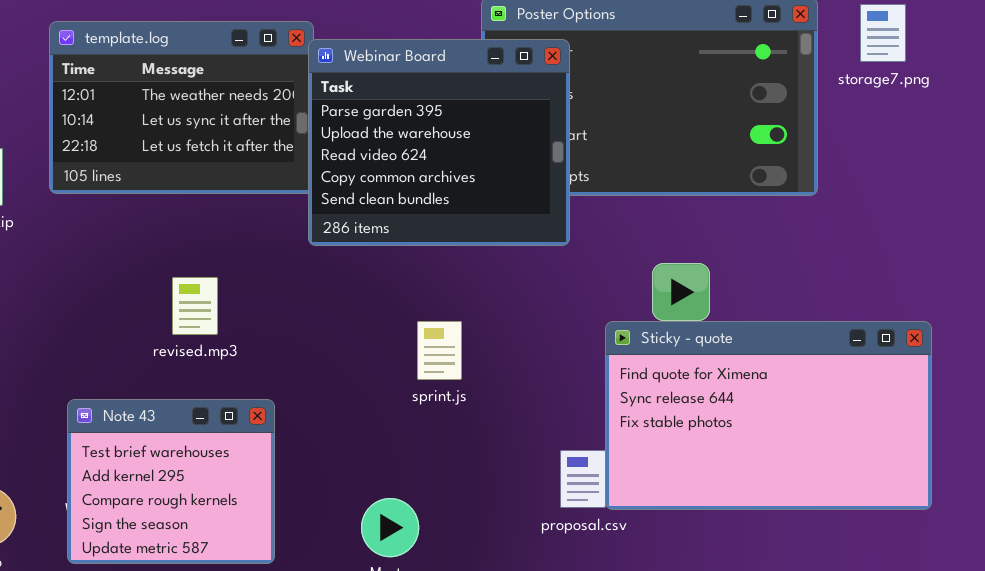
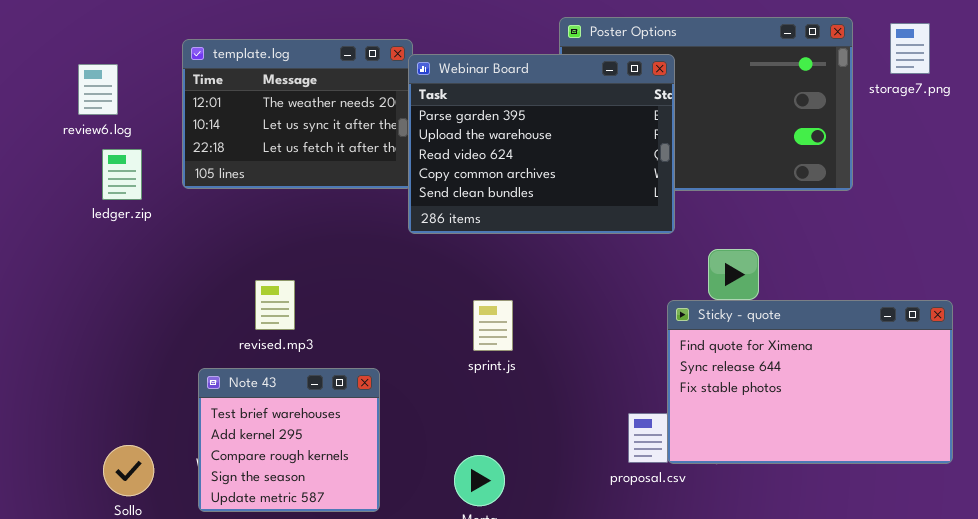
Webinar Board: [308,39,570,246] -> [408,54,675,234], resized
revised.mp3: [172,277,218,335] -> [255,280,295,330], moved
sprint.js: [417,321,462,380] -> [473,300,513,351], moved

